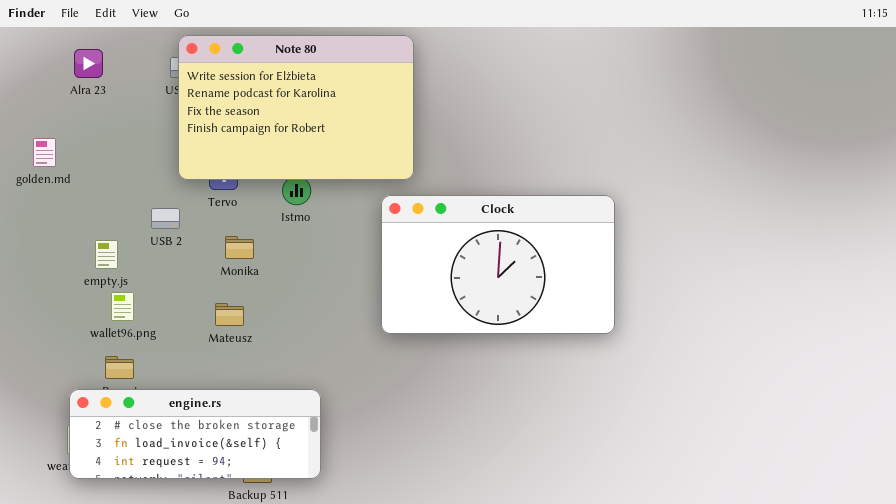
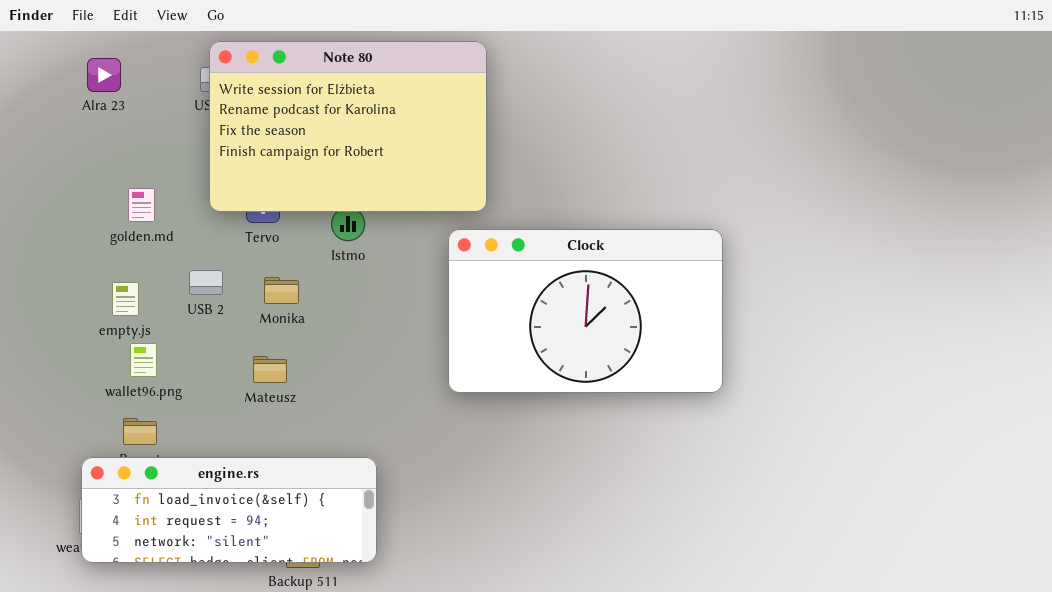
golden.md: [33,138,56,167] -> [128,188,155,222], moved
USB 2: [151,208,180,229] -> [189,270,223,295], moved
engine.rs: [69,389,321,479] -> [81,457,377,563], scrolled down 1 row

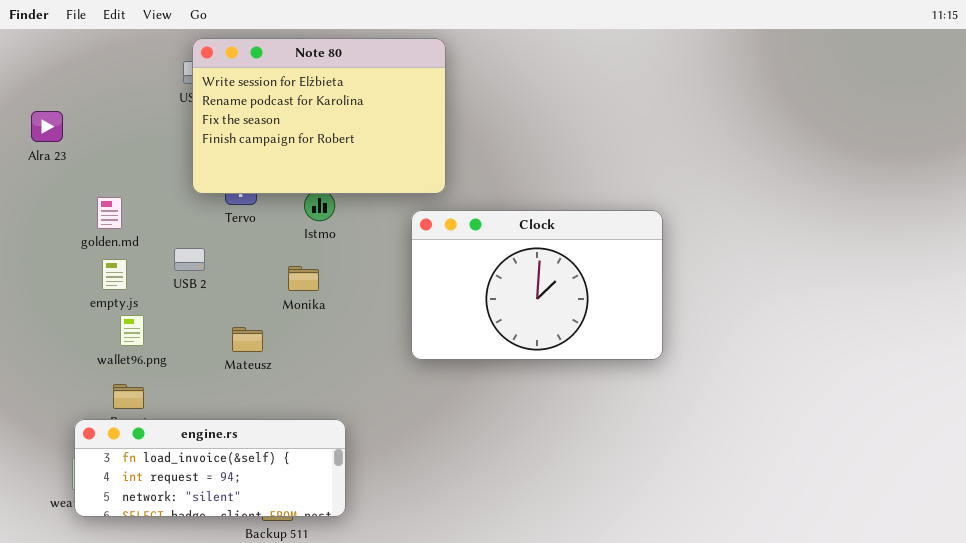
Alra 23: [87,58,121,92] -> [31,111,63,142], moved
golden.md: [128,188,155,222] -> [97,197,122,229], moved
Monika: [264,277,299,304] -> [288,266,319,291], moved

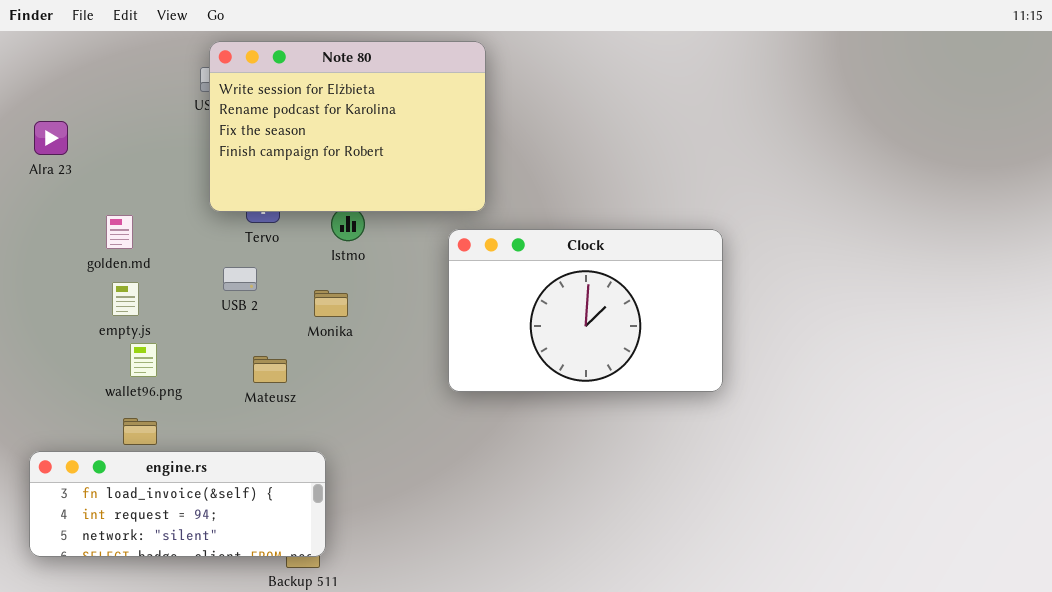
USB 2: [174,248,205,271] -> [223,267,257,291], moved
engine.rs: [74,419,346,517] -> [29,451,326,557], moved

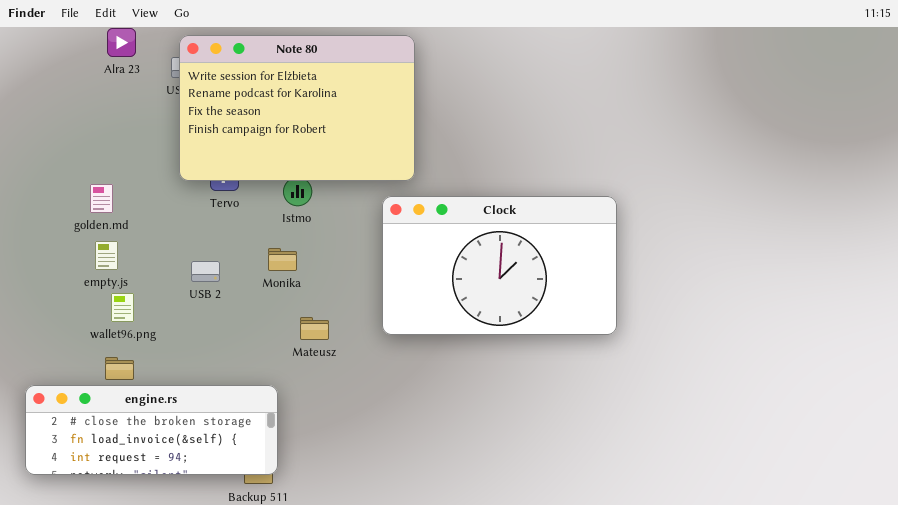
Alra 23: [34,121,68,155] -> [107,28,136,57], moved
USB 2: [223,267,257,291] -> [191,261,220,282], moved
Mateusz: [253,356,287,383] -> [300,317,329,340], moved
engine.rs: [29,451,326,557] -> [25,385,278,475], scrolled up 1 row

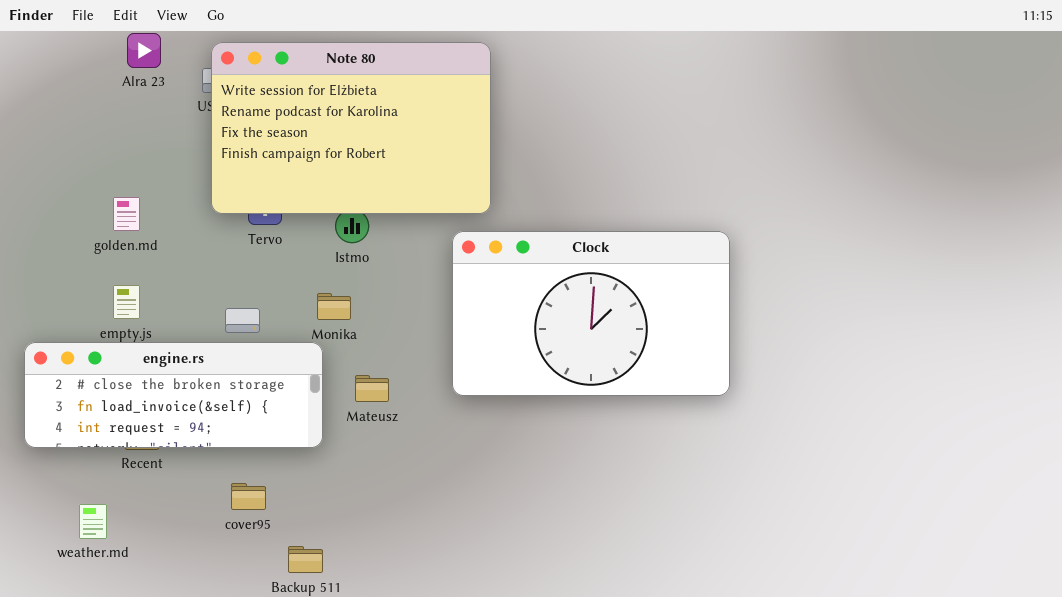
golden.md: [90,184,113,213] -> [113,197,140,231], moved
engine.rs: [25,385,278,475] -> [24,342,323,448], moved

